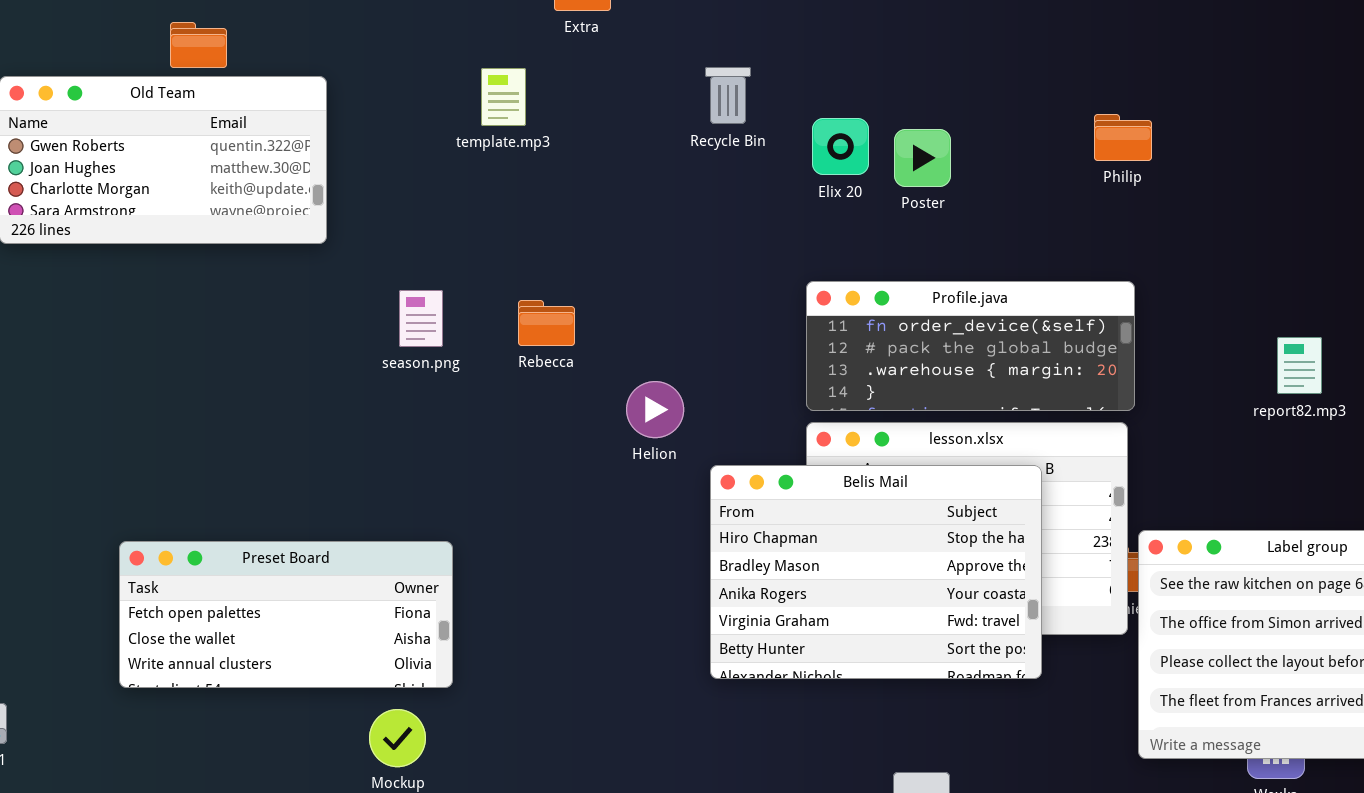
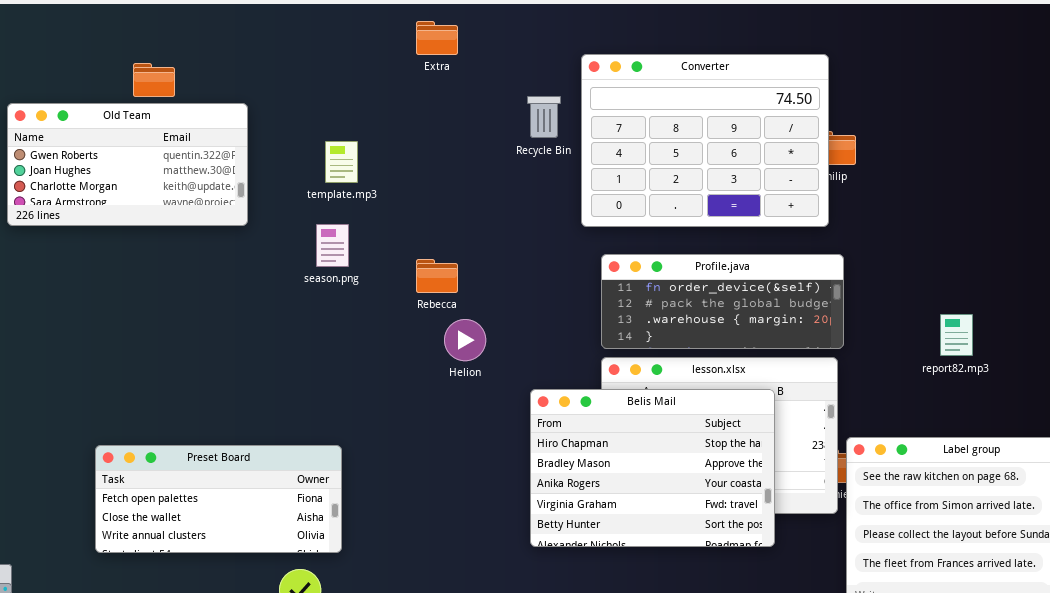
Converter: none -> [581,54,829,227], opened
template.mp3: [481,68,526,126] -> [325,141,358,183], moved
season.png: [399,290,443,347] -> [316,224,349,267], moved
Rebecca: [518,300,575,346] -> [416,259,458,293], moved
report82.mp3: [1277,337,1322,394] -> [940,314,973,356], moved
Helion: [626,381,684,438] -> [444,319,486,361], moved

